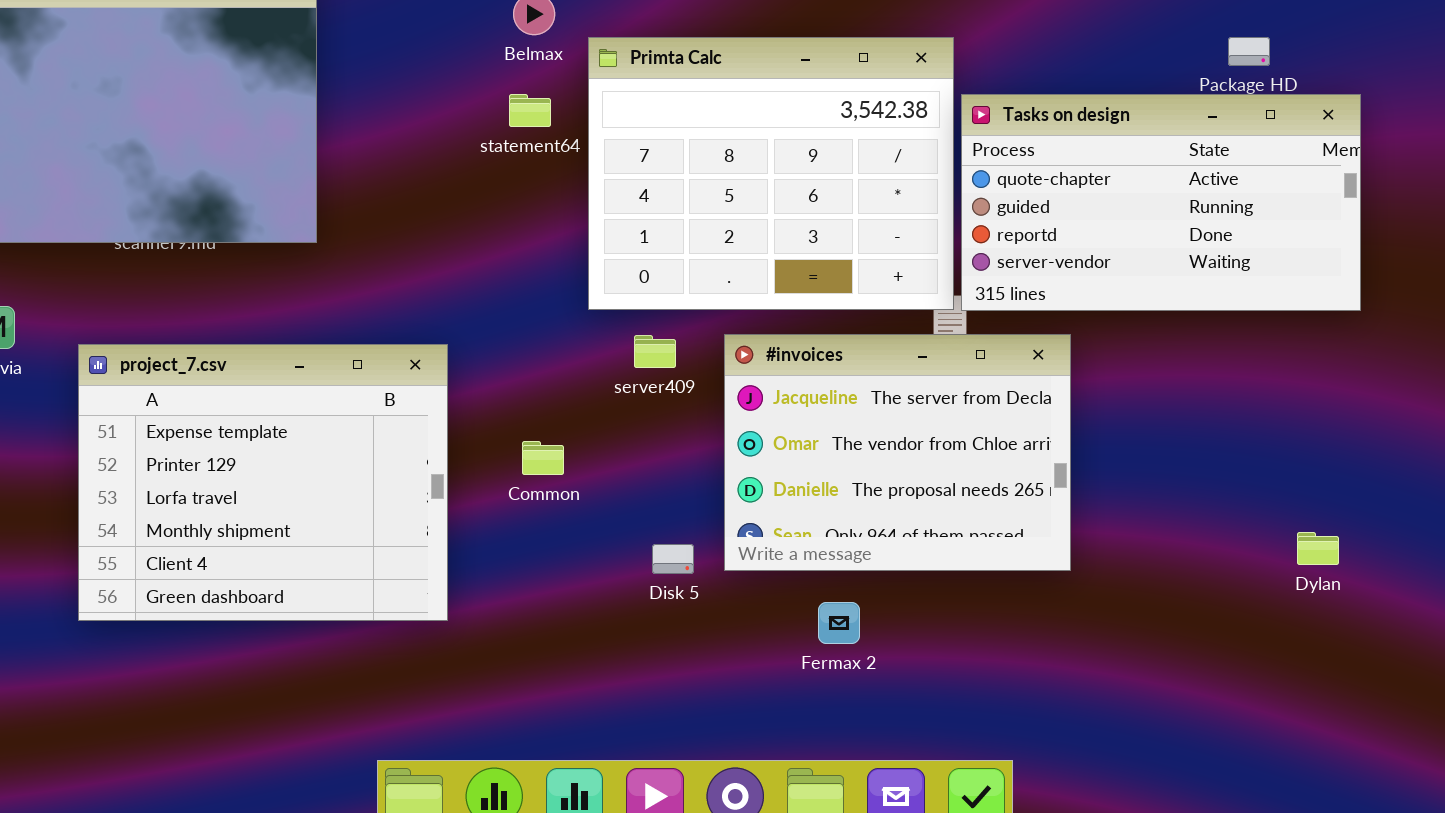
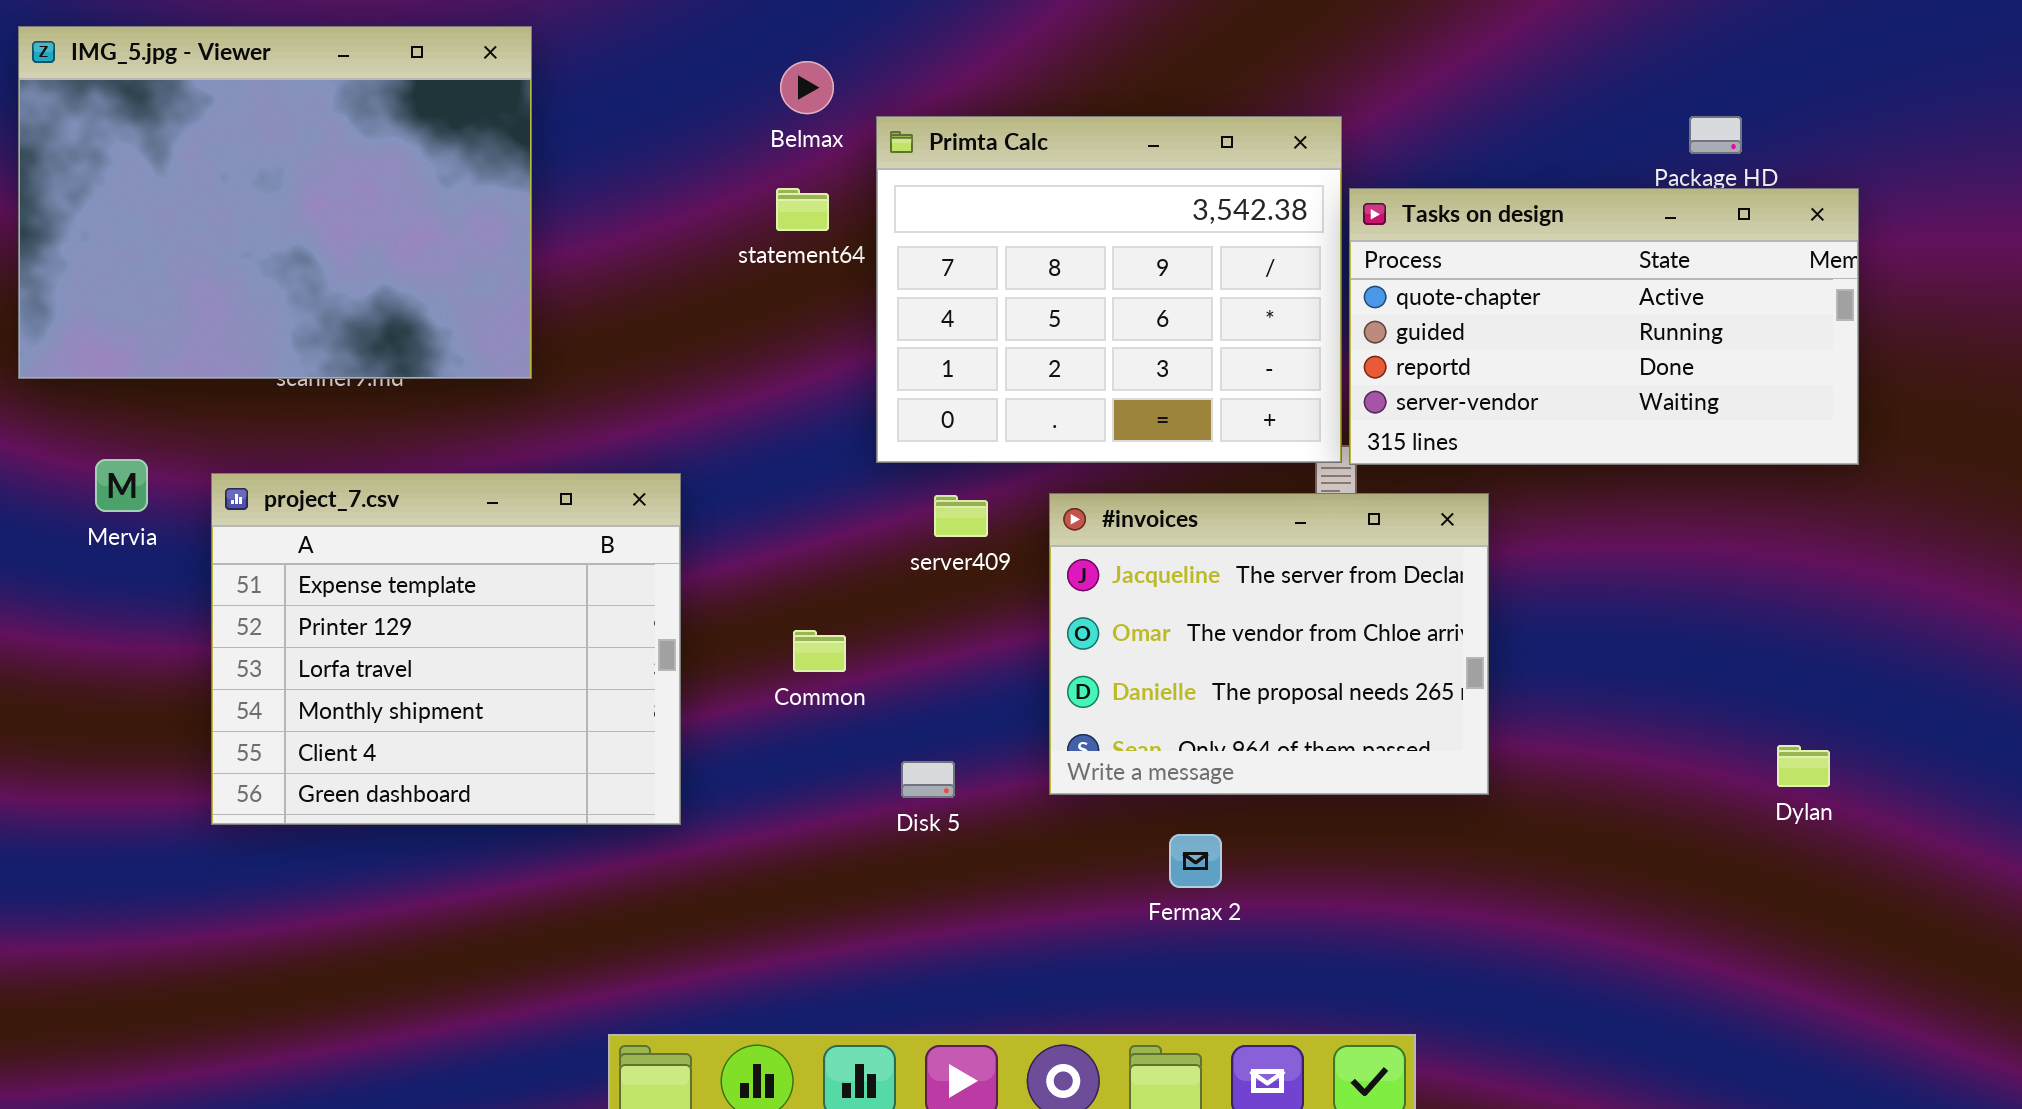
project_7.csv: [78,344,448,621] -> [211,473,681,825], moved
Disk 5: [652,544,694,574] -> [901,761,955,798], moved

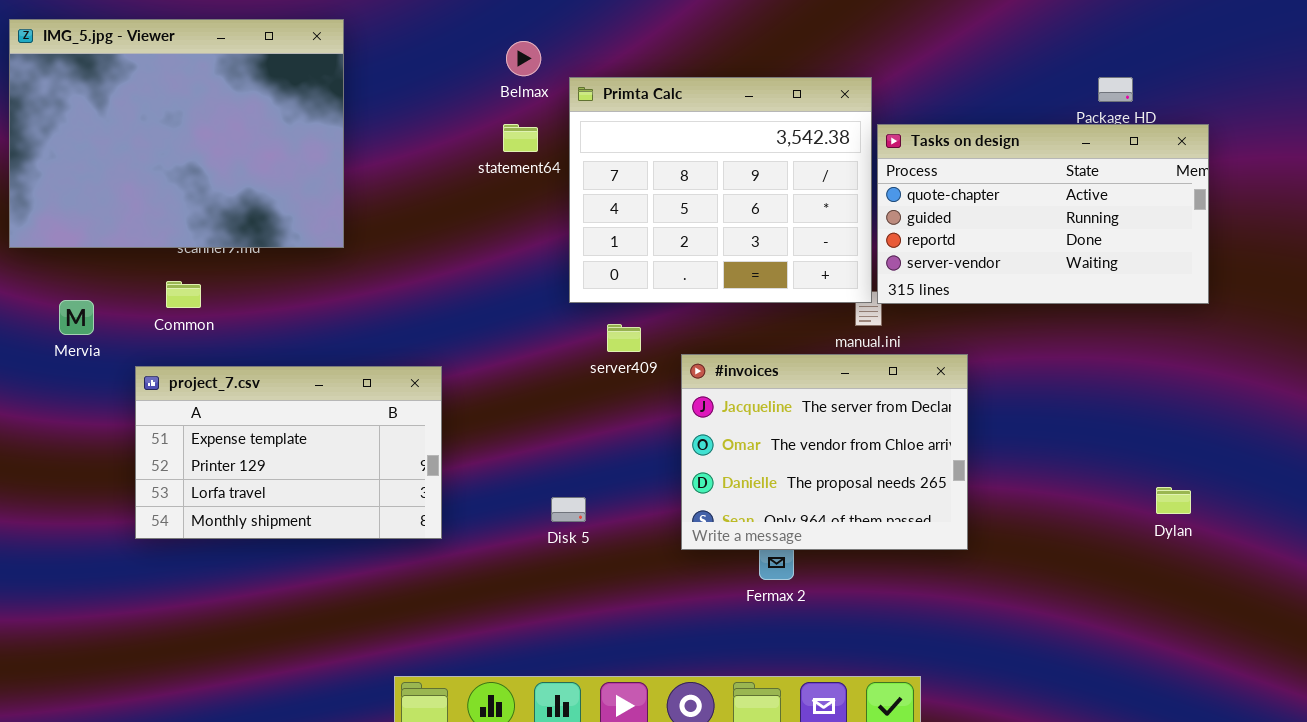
project_7.csv: [211,473,681,825] -> [135,366,442,539], resized
#invoices: [1049,493,1489,795] -> [681,354,968,550], moved
Common: [793,630,846,672] -> [166,281,201,308], moved
Disk 5: [901,761,955,798] -> [551,497,586,522], moved

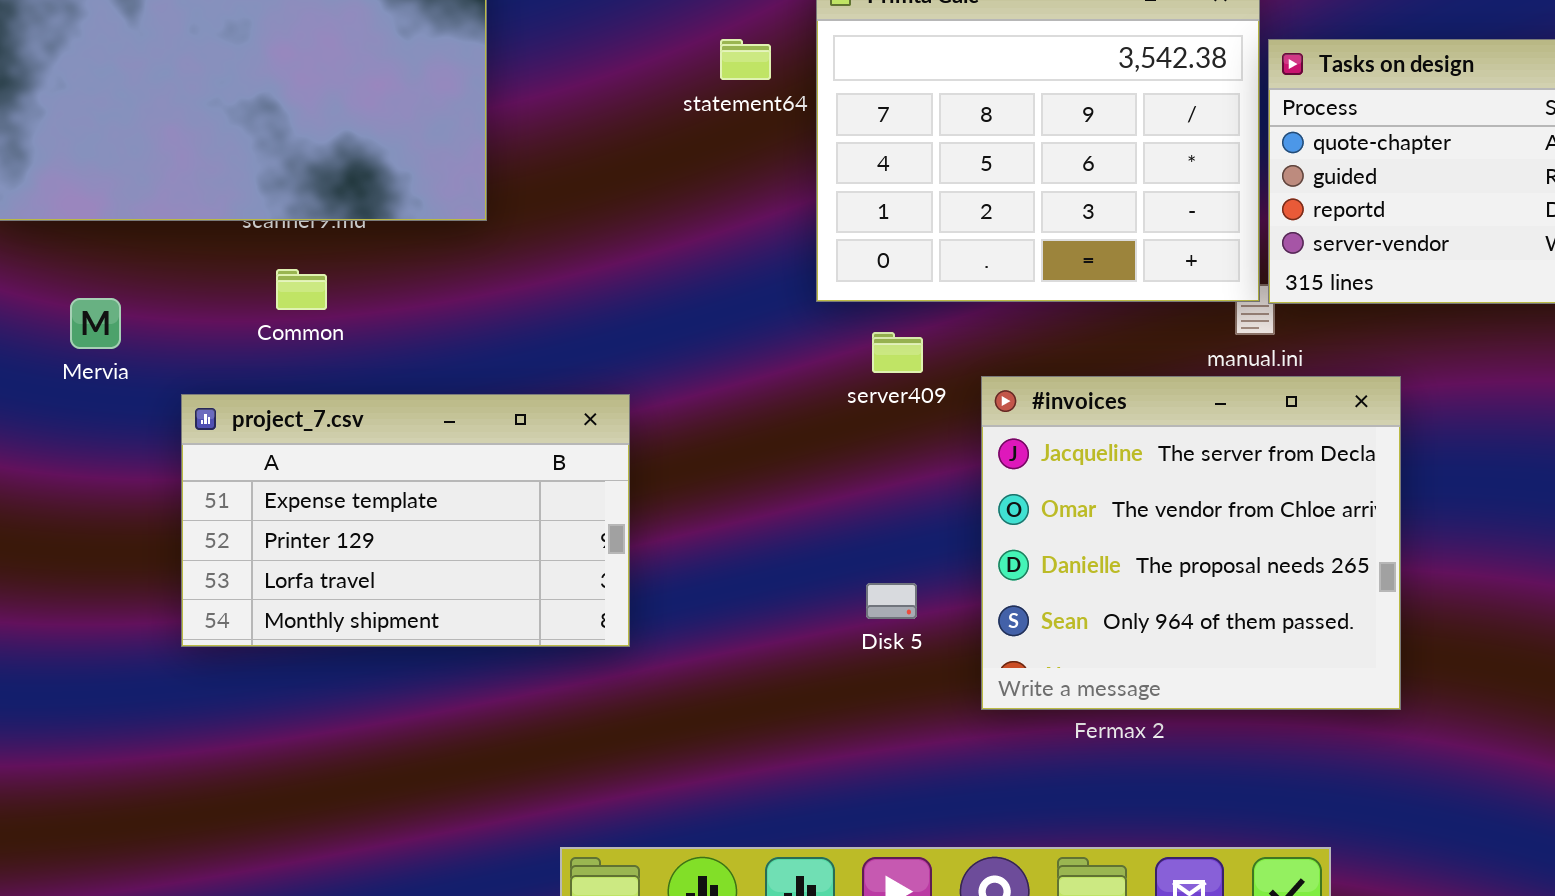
Common: [166,281,201,308] -> [276,269,327,310], moved
#invoices: [681,354,968,550] -> [981,376,1401,710], resized
Disk 5: [551,497,586,522] -> [866,583,917,619], moved

